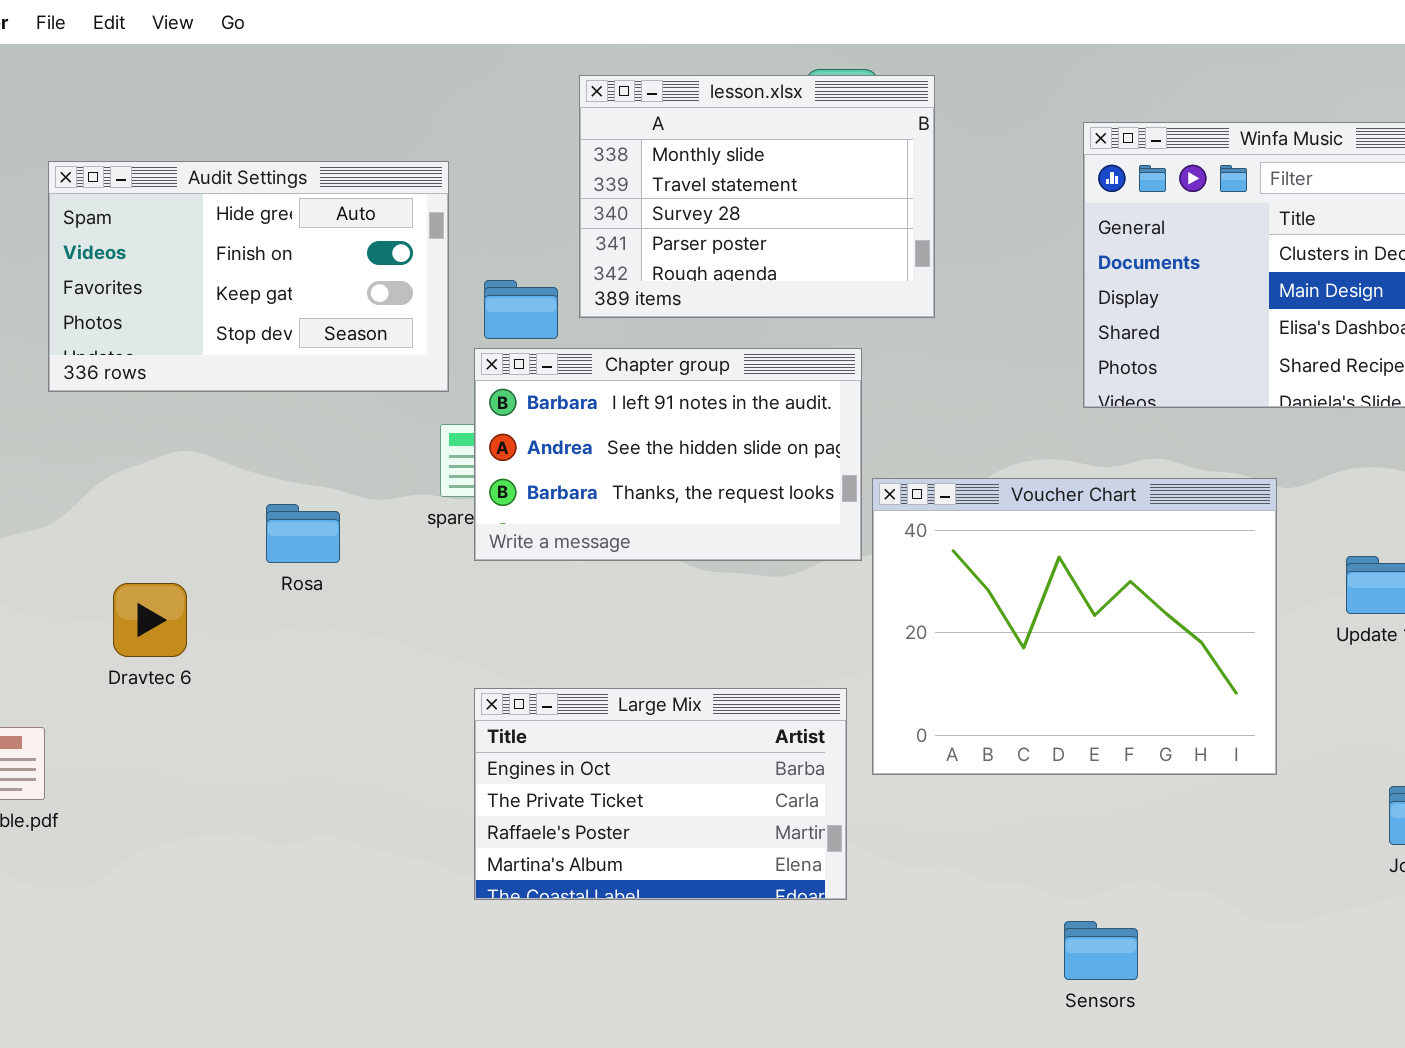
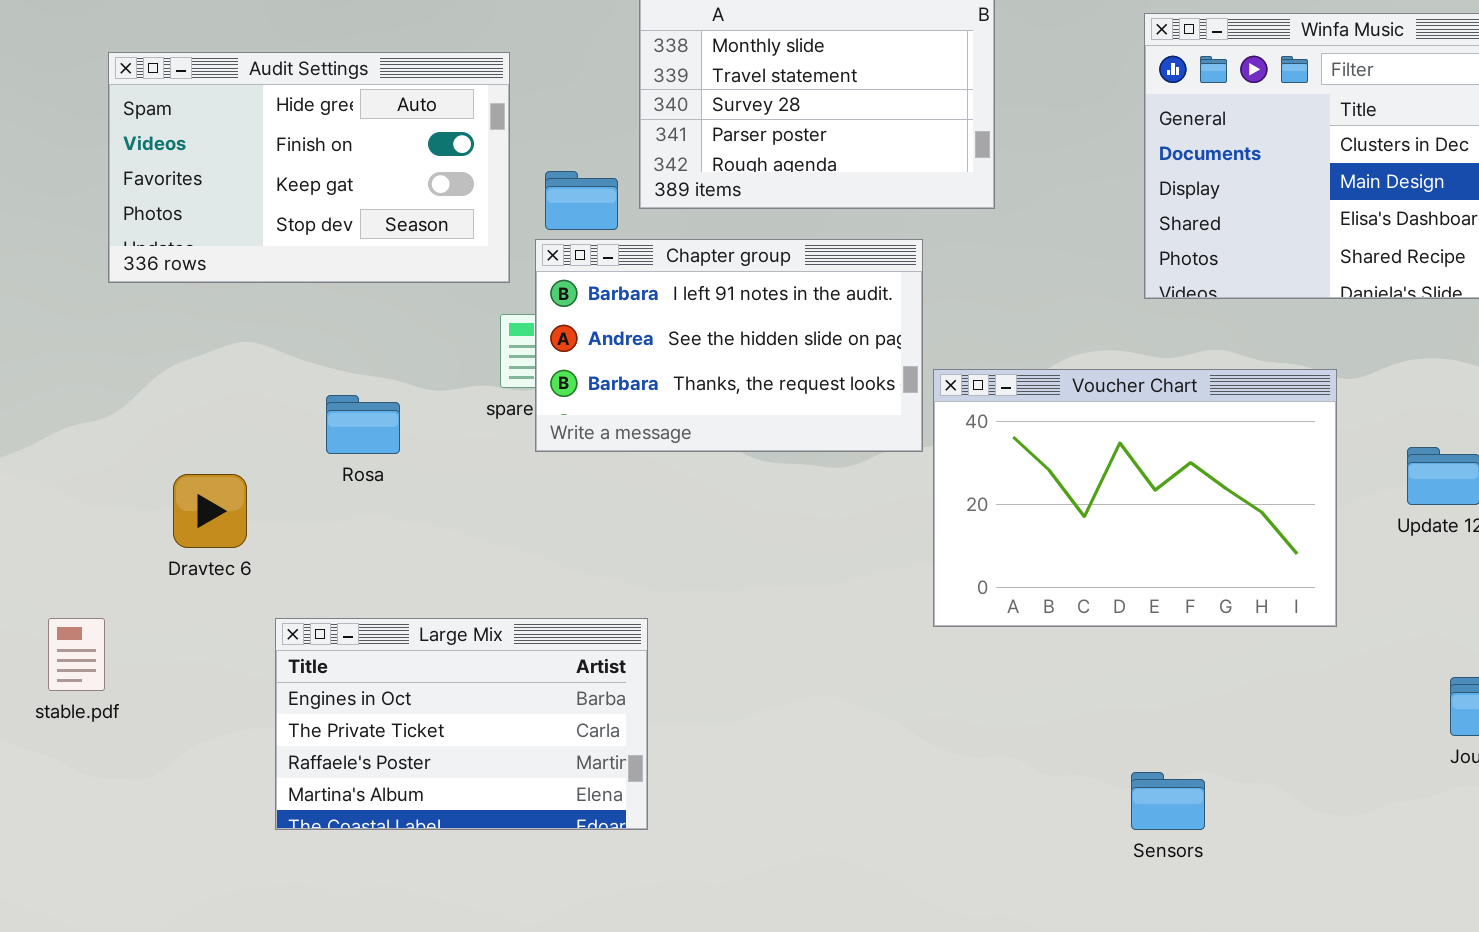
Voucher Chart: [872,478,1277,775] -> [933,369,1337,627], resized
Large Mix: [474,688,847,900] -> [275,618,648,830], moved
Sensors: [1064,921,1138,980] -> [1131,772,1205,830], moved

